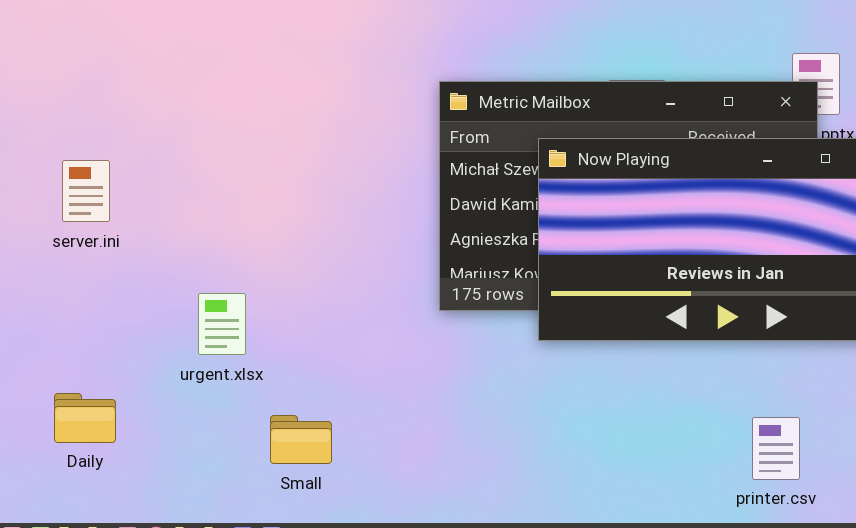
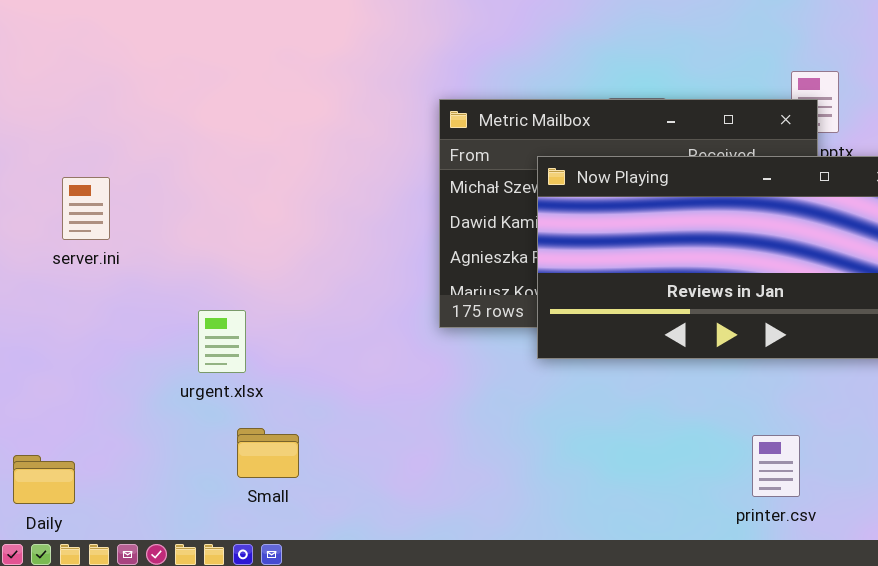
Daily: [54,393,116,443] -> [13,455,75,504], moved
Small: [270,415,332,464] -> [237,428,299,478], moved

